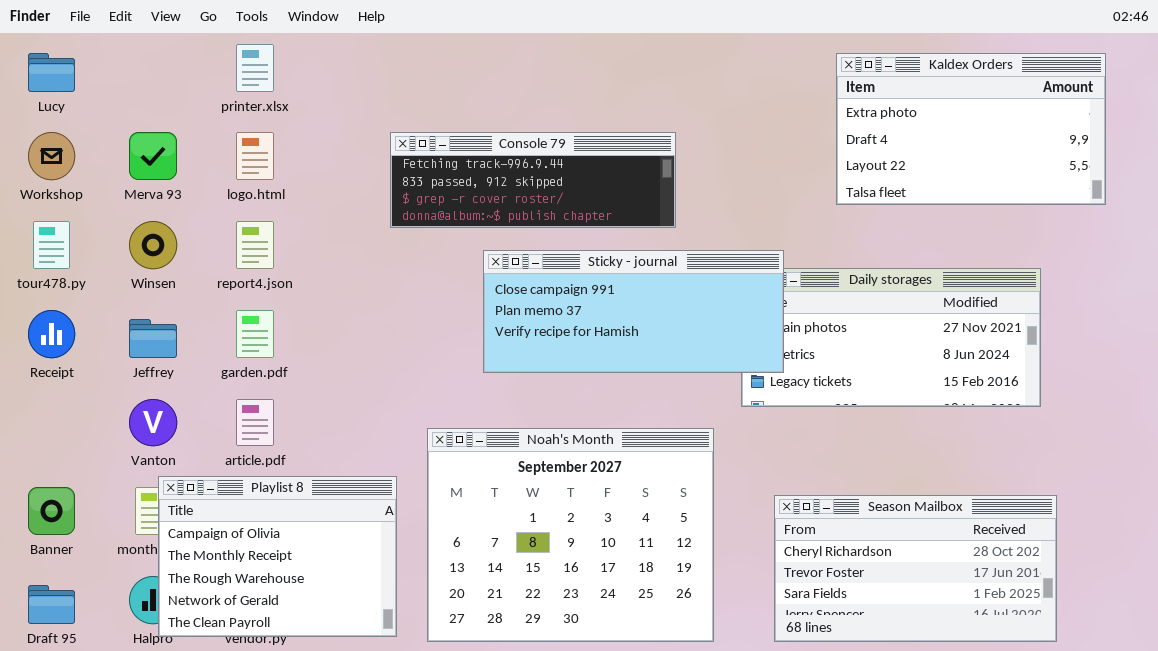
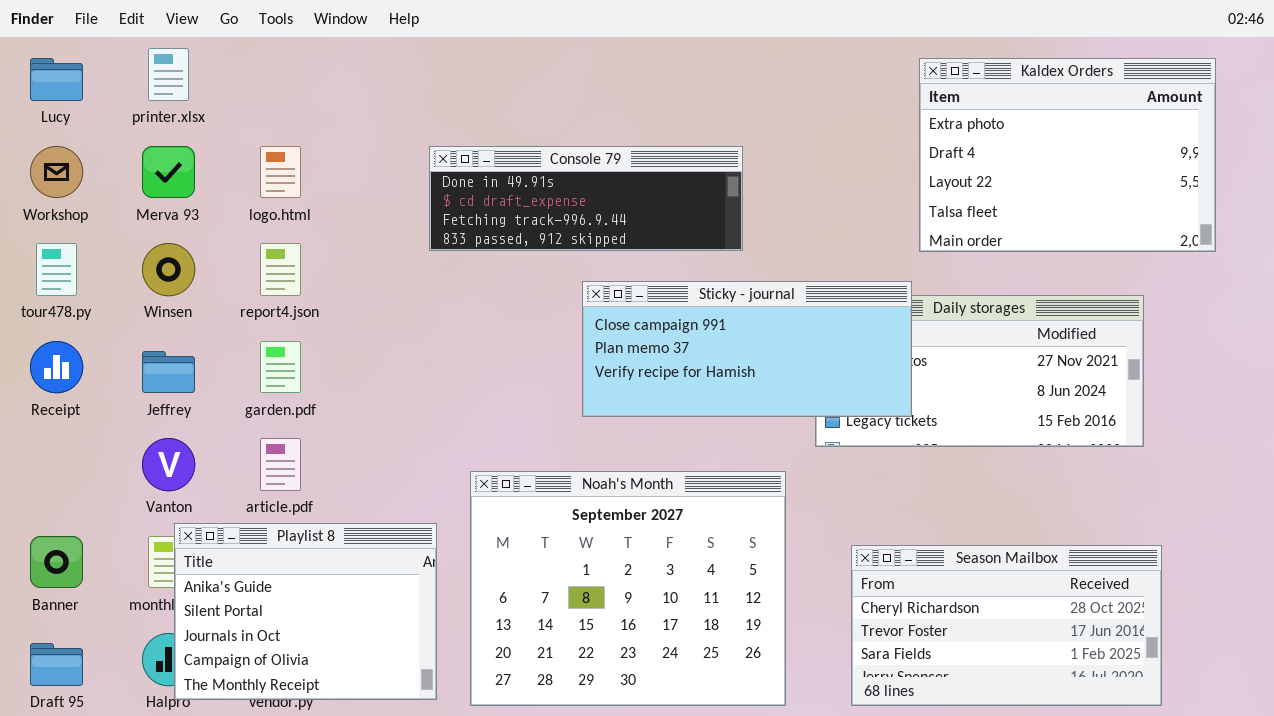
printer.xlsx: [236,44,274,92] -> [148,48,189,101], moved
Kaldex Orders: [836,53,1106,205] -> [919,58,1216,252], resized
Console 79: [390,132,676,228] -> [429,146,743,251], scrolled up 2 rows
Sticky - journal: [483,250,784,373] -> [582,281,912,417], moved
Playlist 8: [158,476,397,637] -> [174,523,437,700], scrolled up 3 rows

